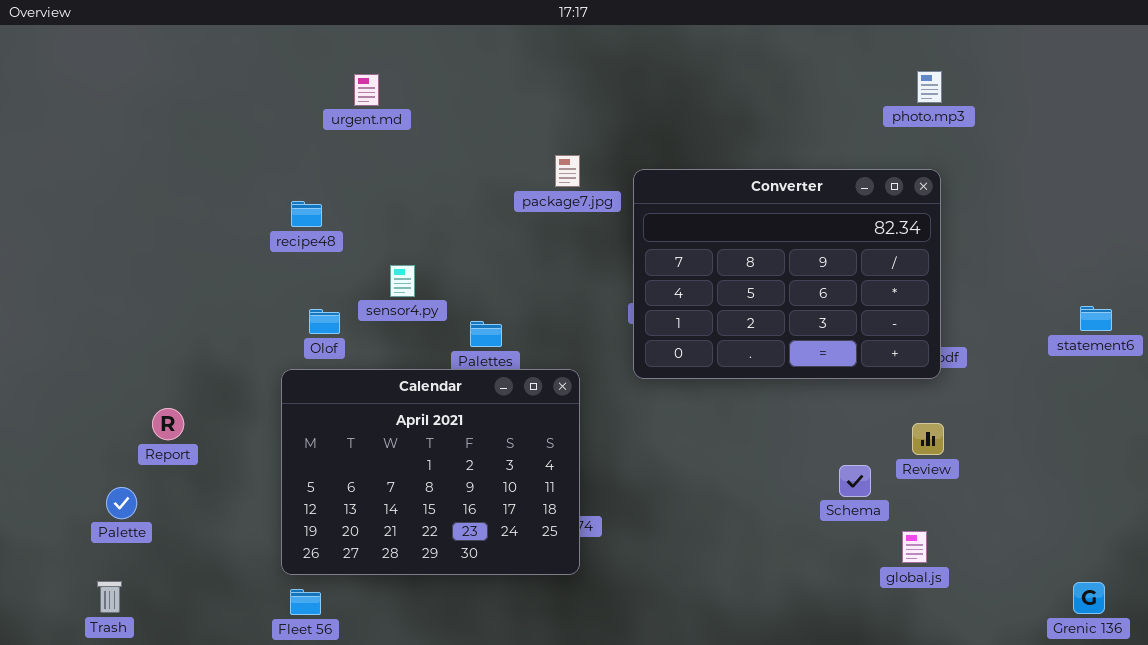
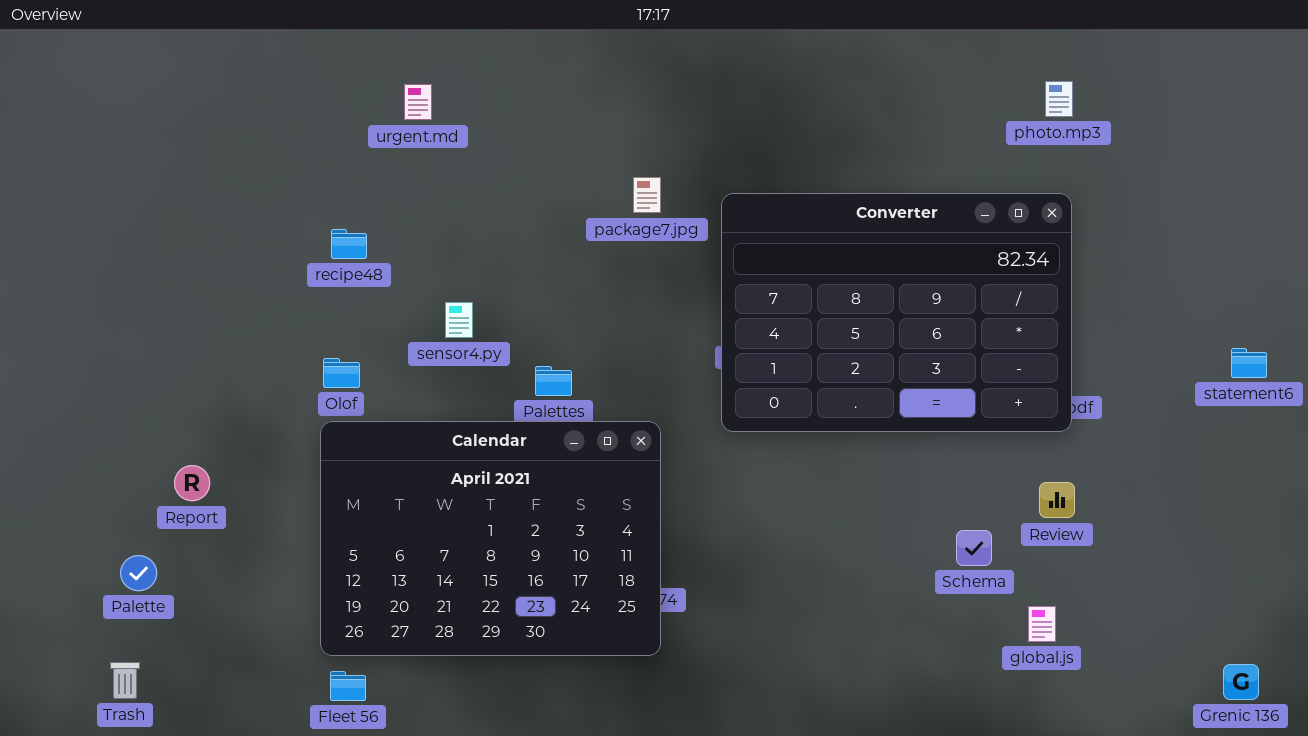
Olof: [309,309,340,334] -> [323,358,360,388], moved

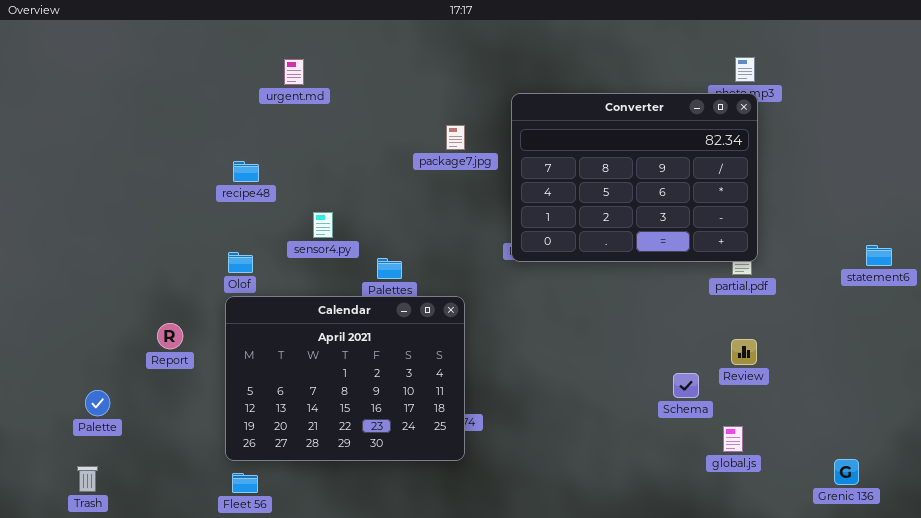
Converter: [721,193,1072,432] -> [511,93,758,262], moved
Report: [174,465,210,501] -> [157,323,183,349], moved
Grenic 136: [1223,664,1259,700] -> [834,459,859,485], moved

